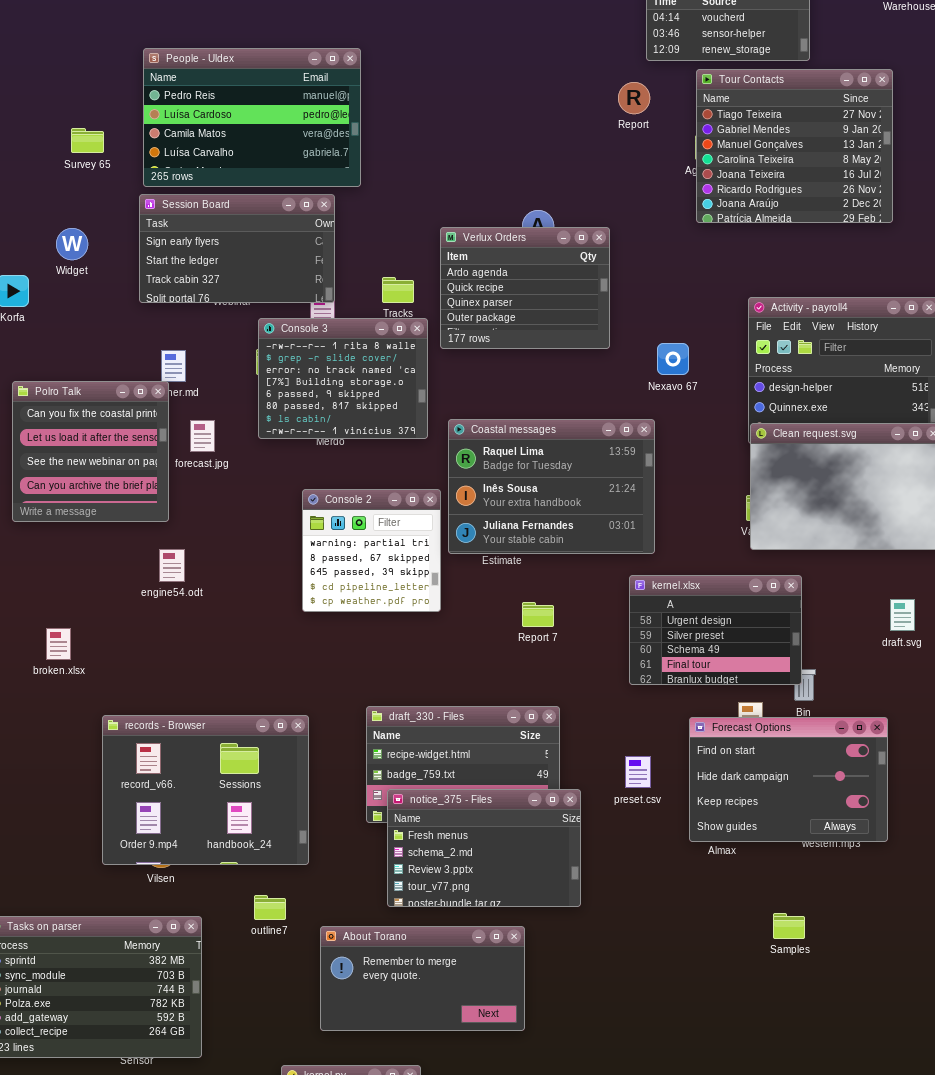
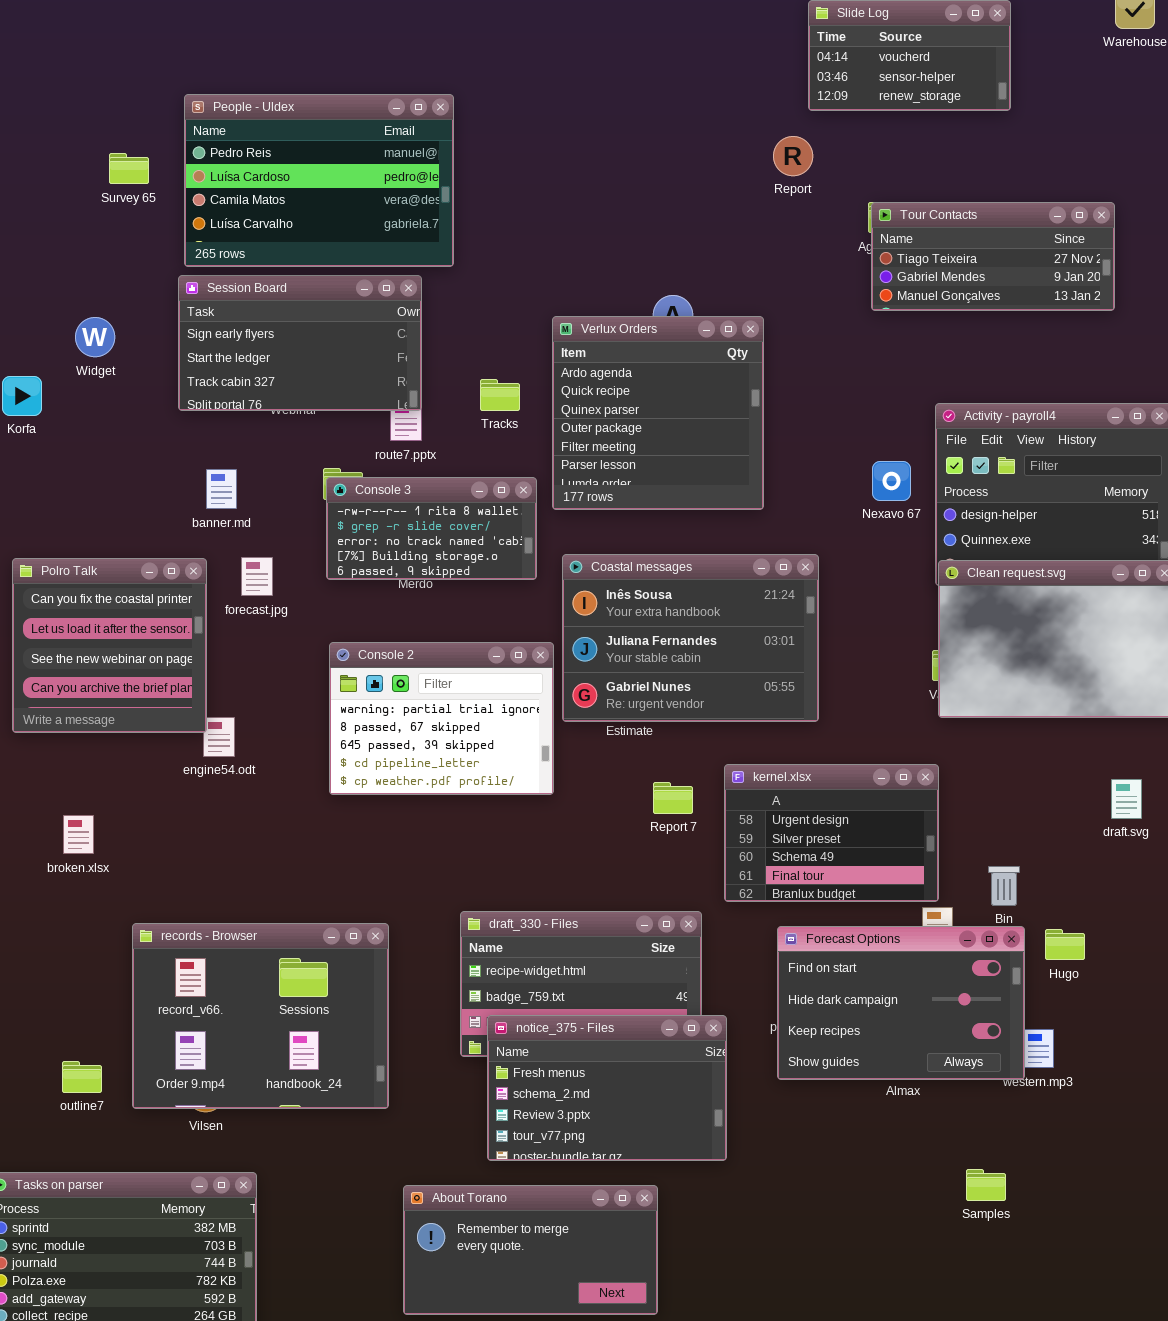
Tour Contacts: [696,69,893,223] -> [871,202,1115,311], resized
Survey 65: [71,128,104,153] -> [109,153,149,184], moved
Verlux Orders: [440,227,610,349] -> [552,316,764,510], resized
Console 3: [258,318,428,439] -> [326,477,537,580], resized
Nexavo 67: [657,343,689,375] -> [872,461,911,501], moved
Polro Talk: [12,381,169,522] -> [12,558,207,733], moved
Coastal messages: [448,419,655,554] -> [562,554,819,722], scrolled down 1 row
Console 2: [302,489,441,612] -> [329,642,554,795], resized
kernel.xlsx: [629,575,802,685] -> [724,764,939,902], moved
Forecast Options: [689,717,888,842] -> [777,926,1025,1080], moved
outline7: [254,895,286,920] -> [62,1061,102,1093], moved

